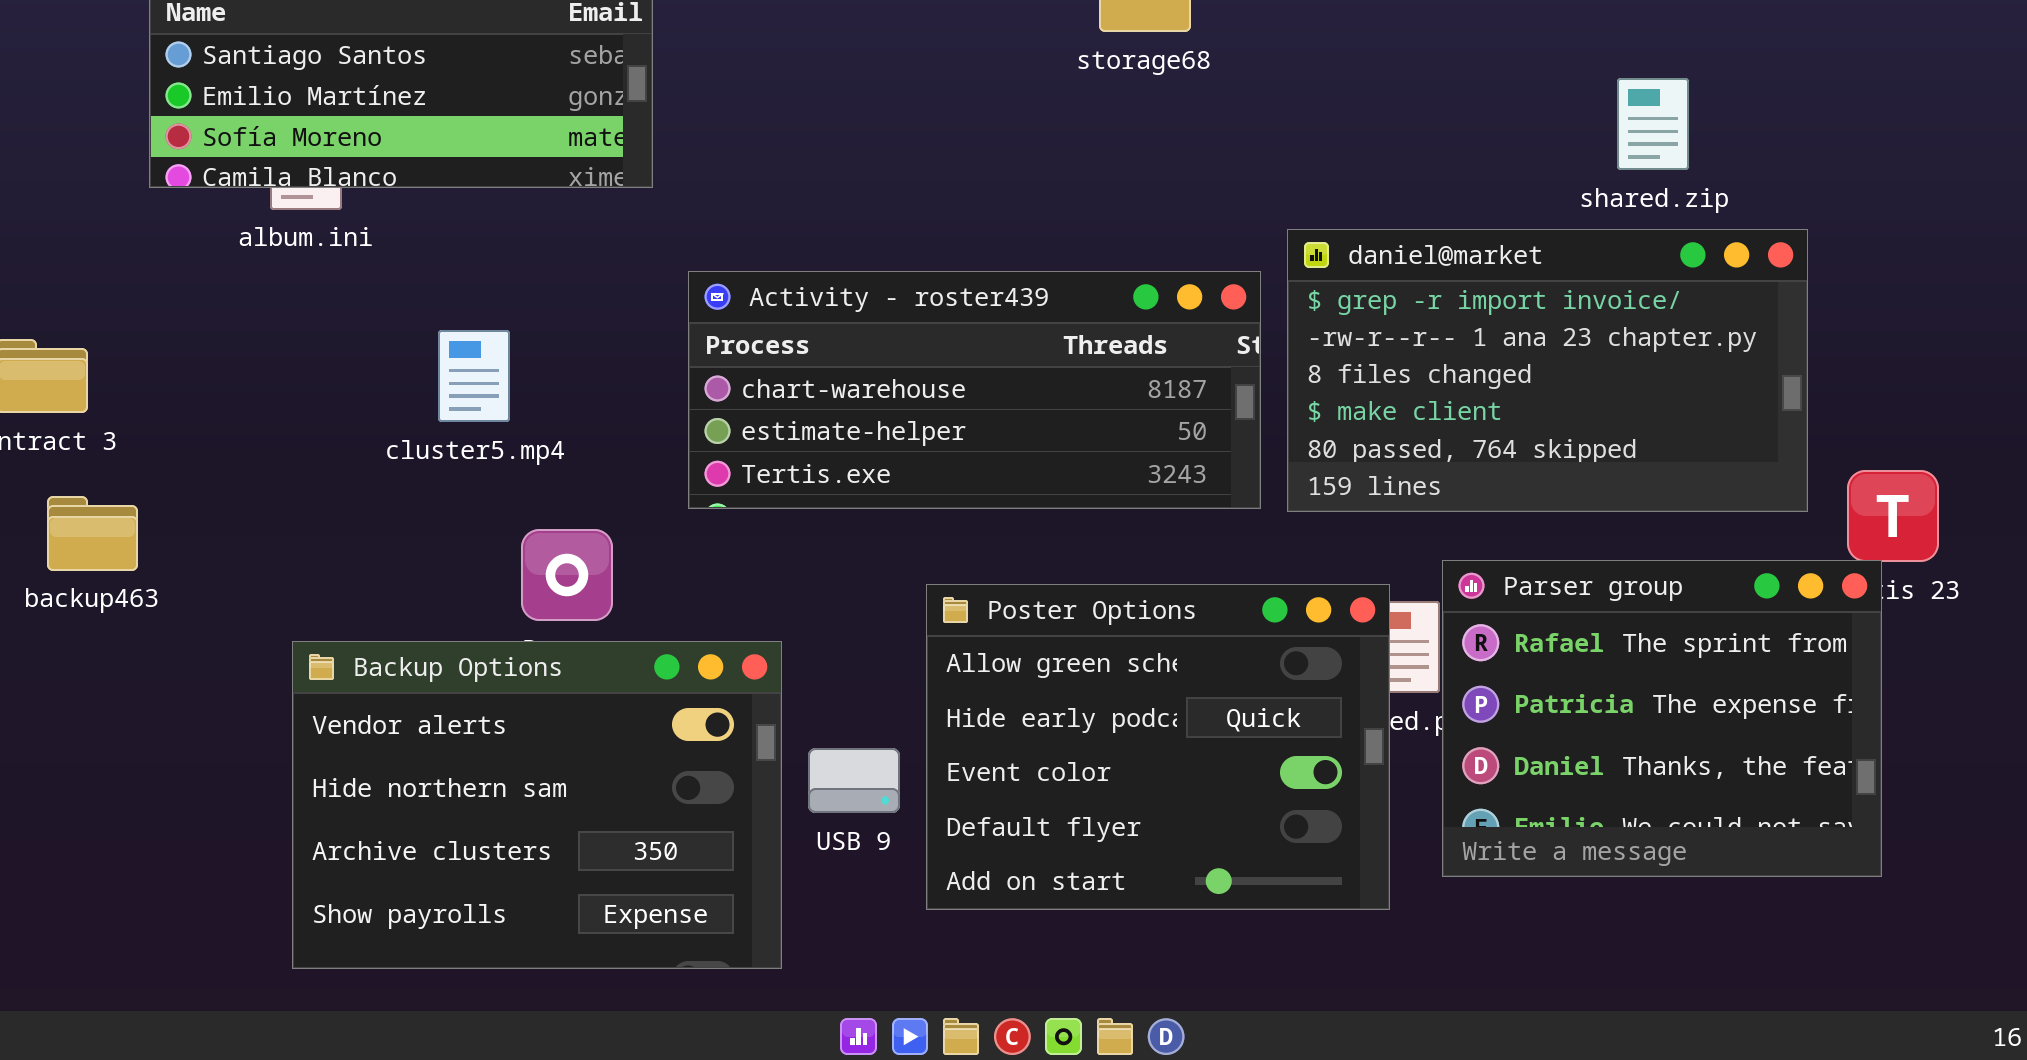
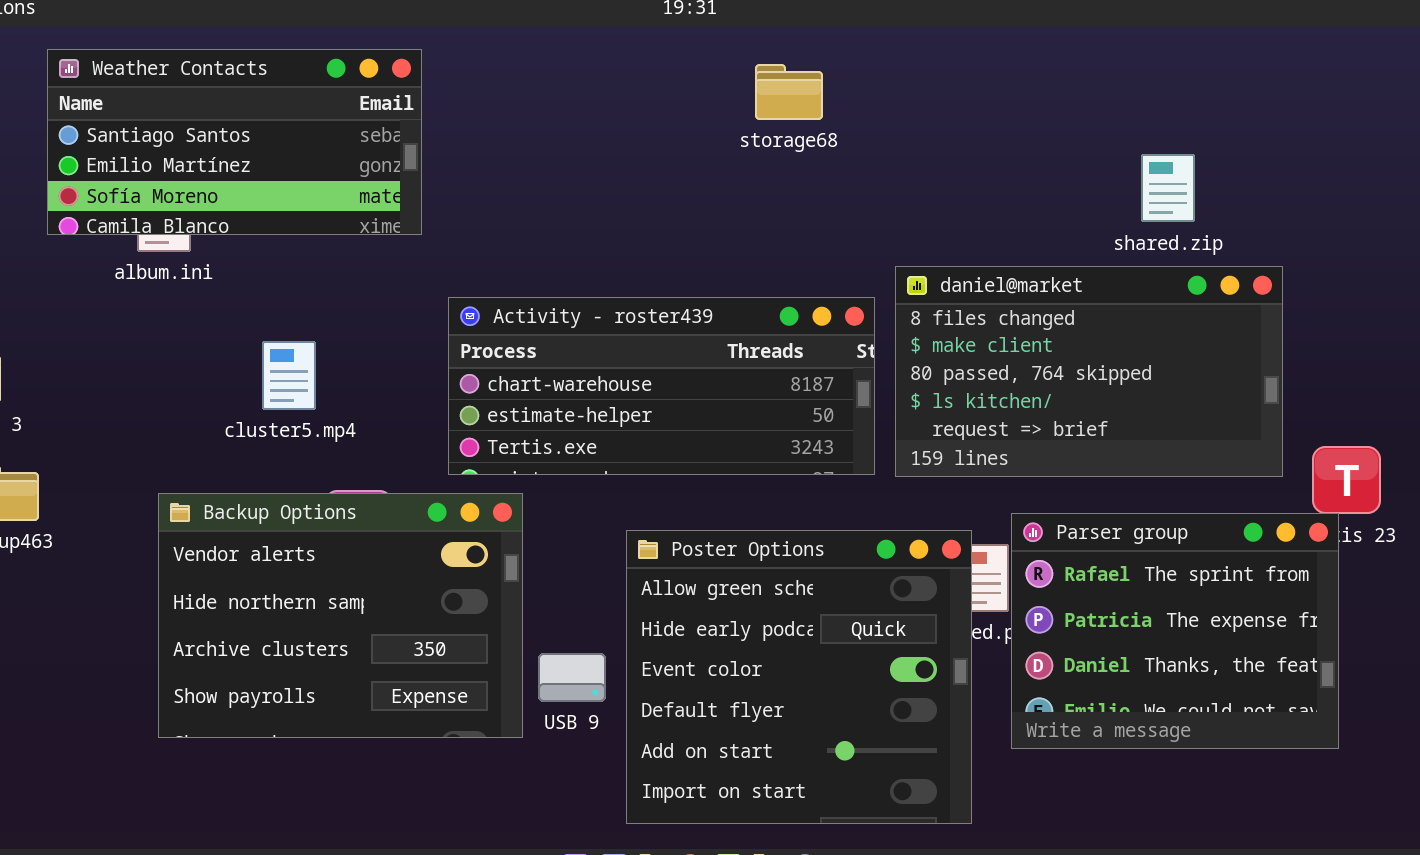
daniel@market: [1287,229,1808,512] -> [895,266,1283,477], scrolled down 2 rows
Poster Options: [926,584,1390,910] -> [626,530,972,824], resized
Backup Options: [292,641,782,969] -> [158,493,523,738], moved

